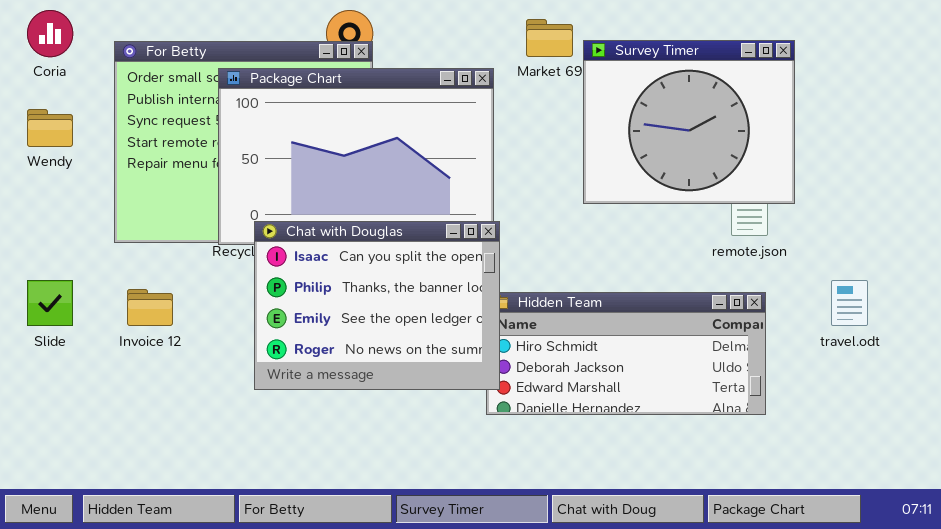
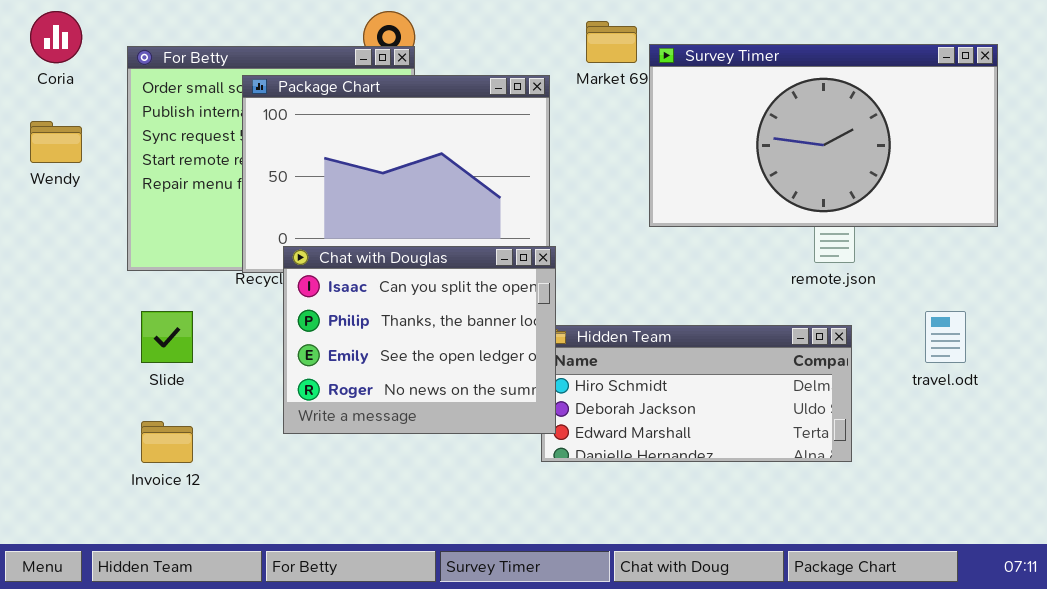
Survey Timer: [583,40,795,204] -> [649,44,998,227], resized
Slide: [27,280,73,326] -> [141,311,193,363], moved
Invoice 12: [127,289,173,326] -> [141,421,193,463], moved

